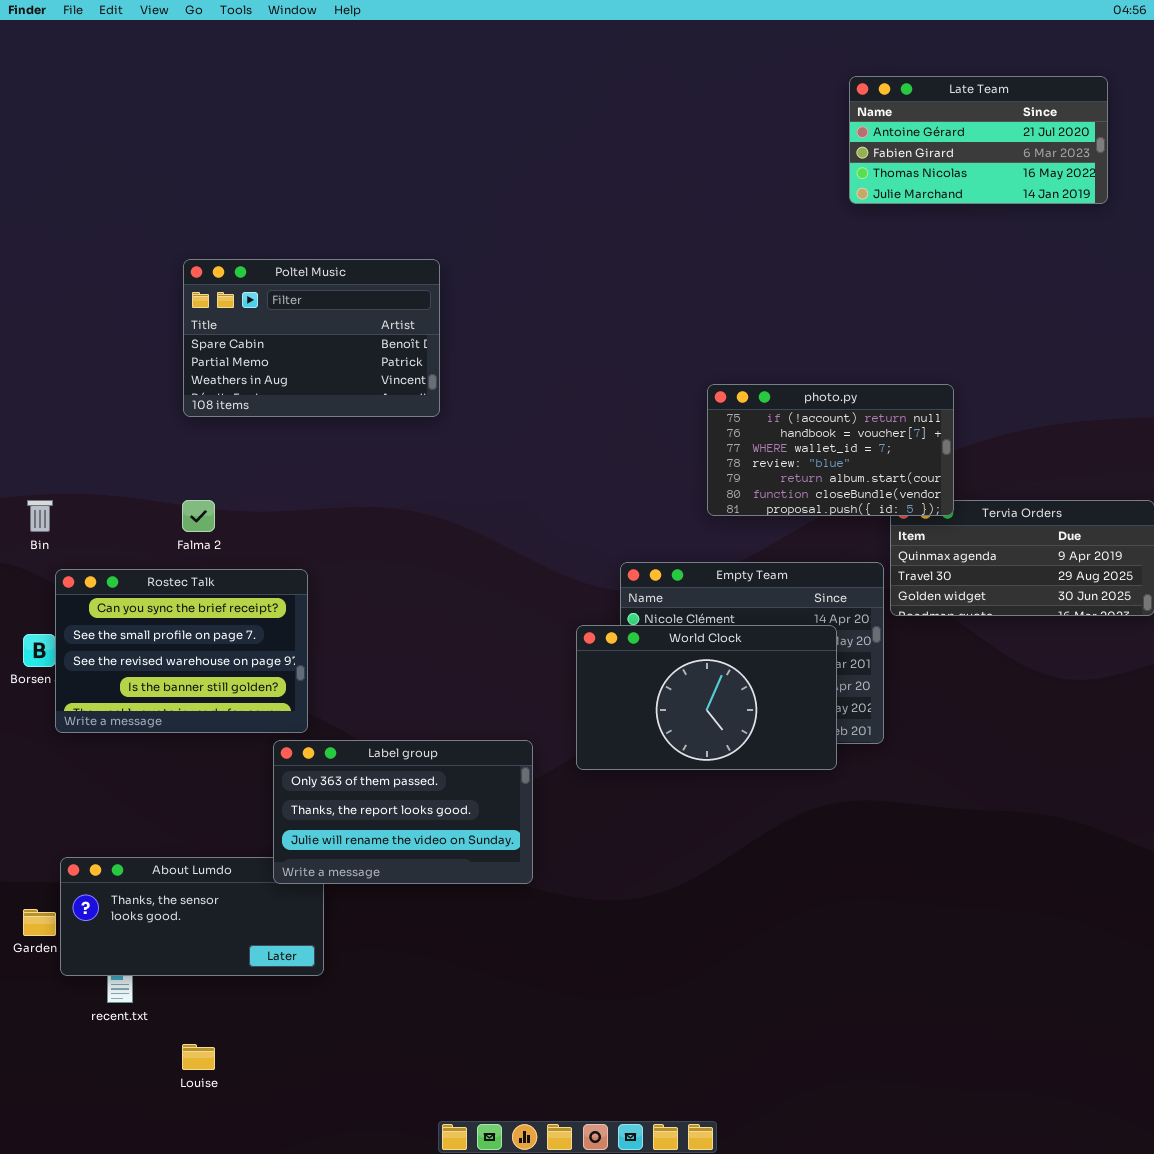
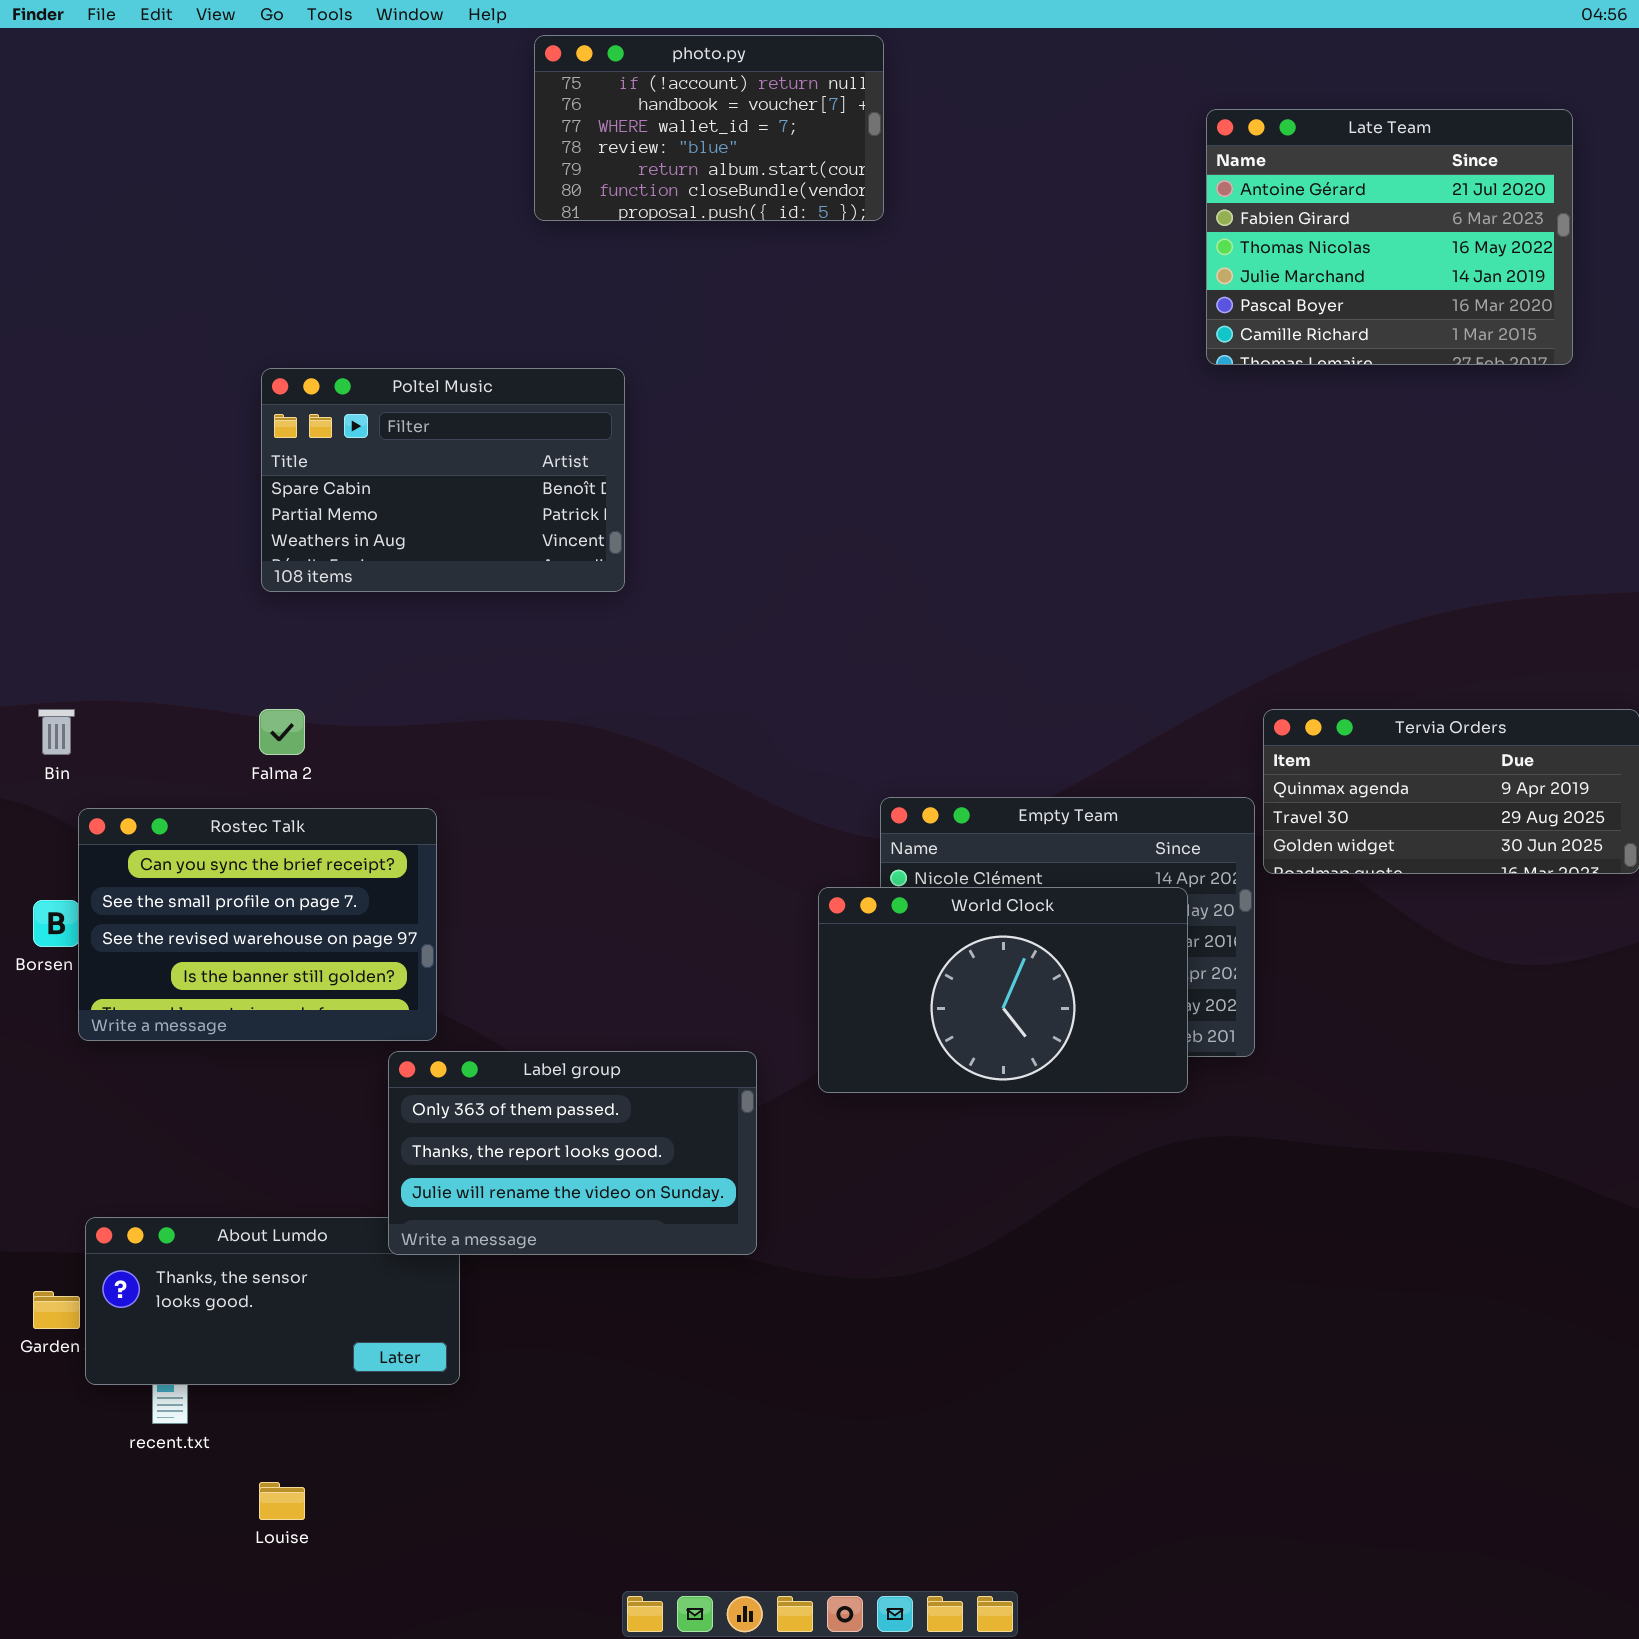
Late Team: [849,76,1108,204] -> [1206,109,1573,365], resized
photo.py: [707,384,954,516] -> [534,35,884,221], moved

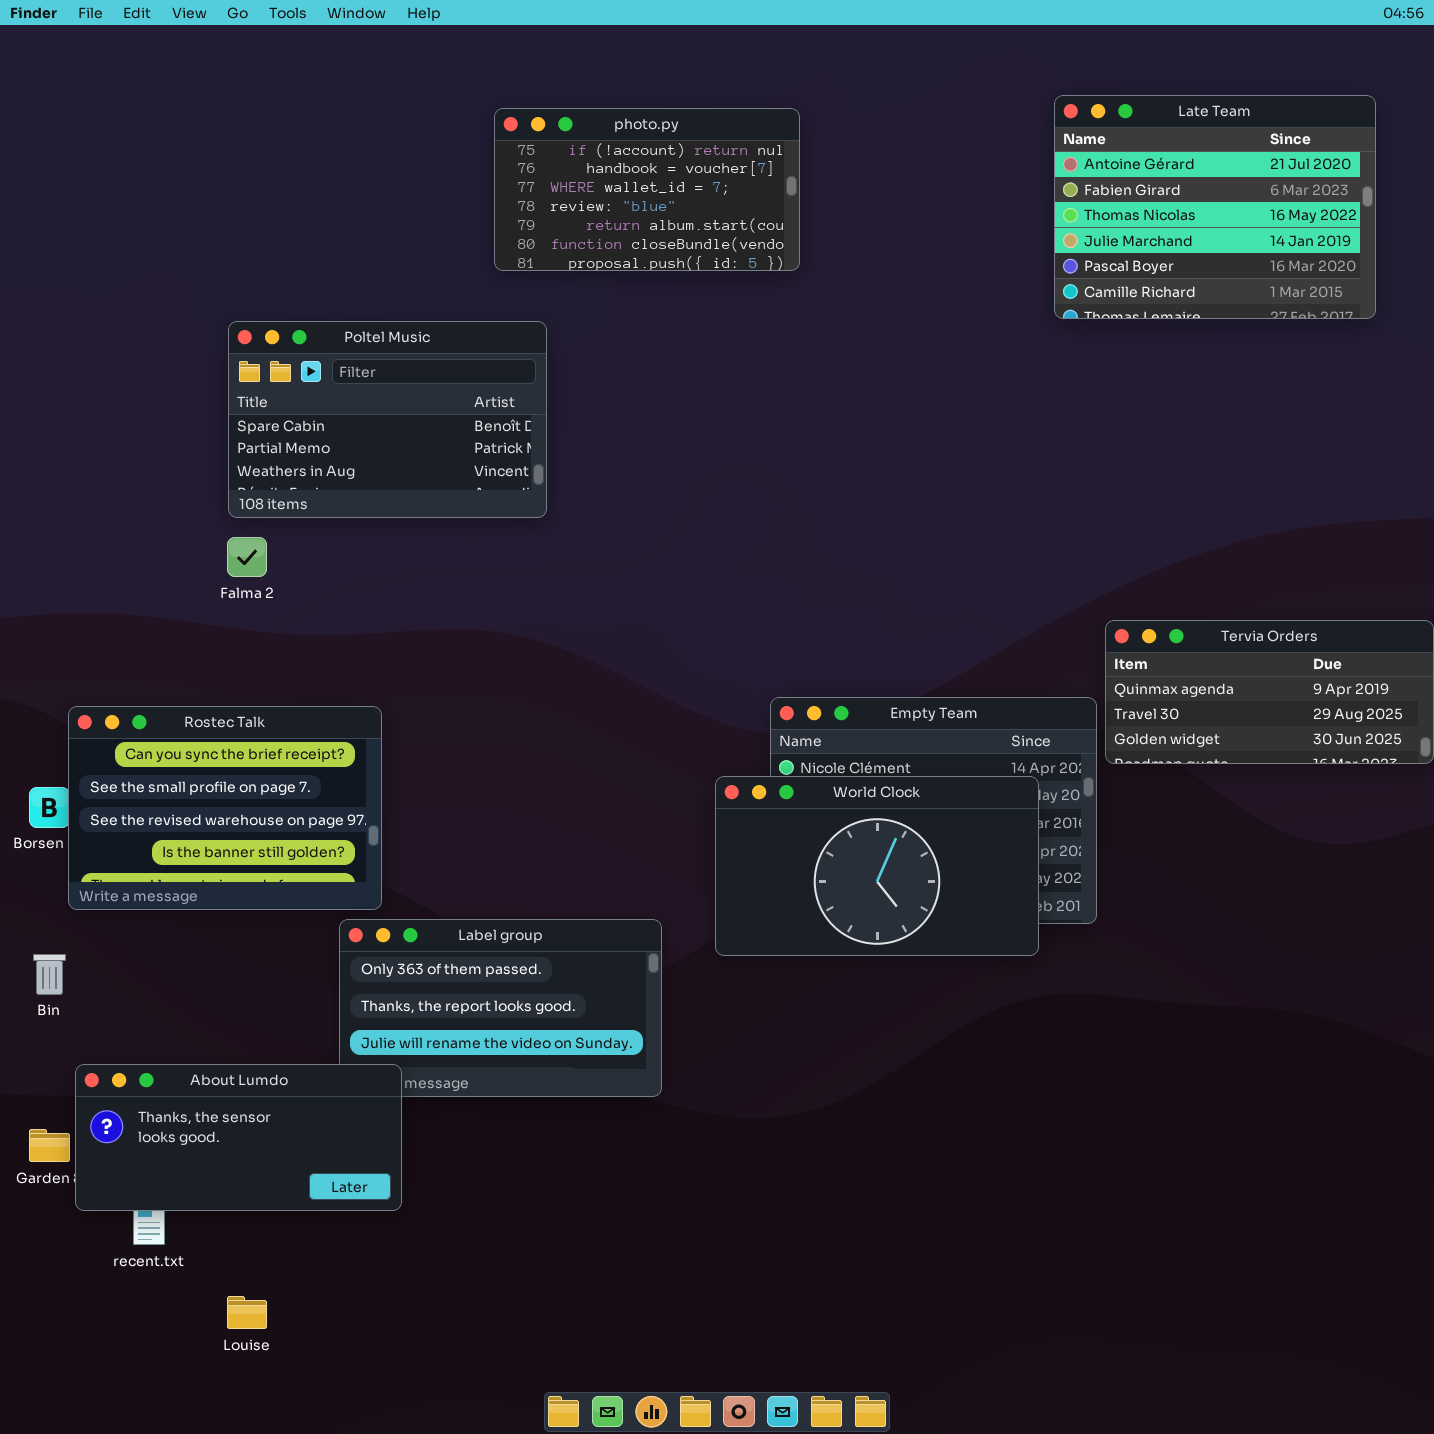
photo.py: [534,35,884,221] -> [494,108,800,271], moved
Bin: [38,709,75,755] -> [33,954,66,995], moved
Falma 2: [259,709,305,755] -> [227,537,267,577], moved
About Lumdo: [85,1217,460,1385] -> [75,1064,402,1211], raised

